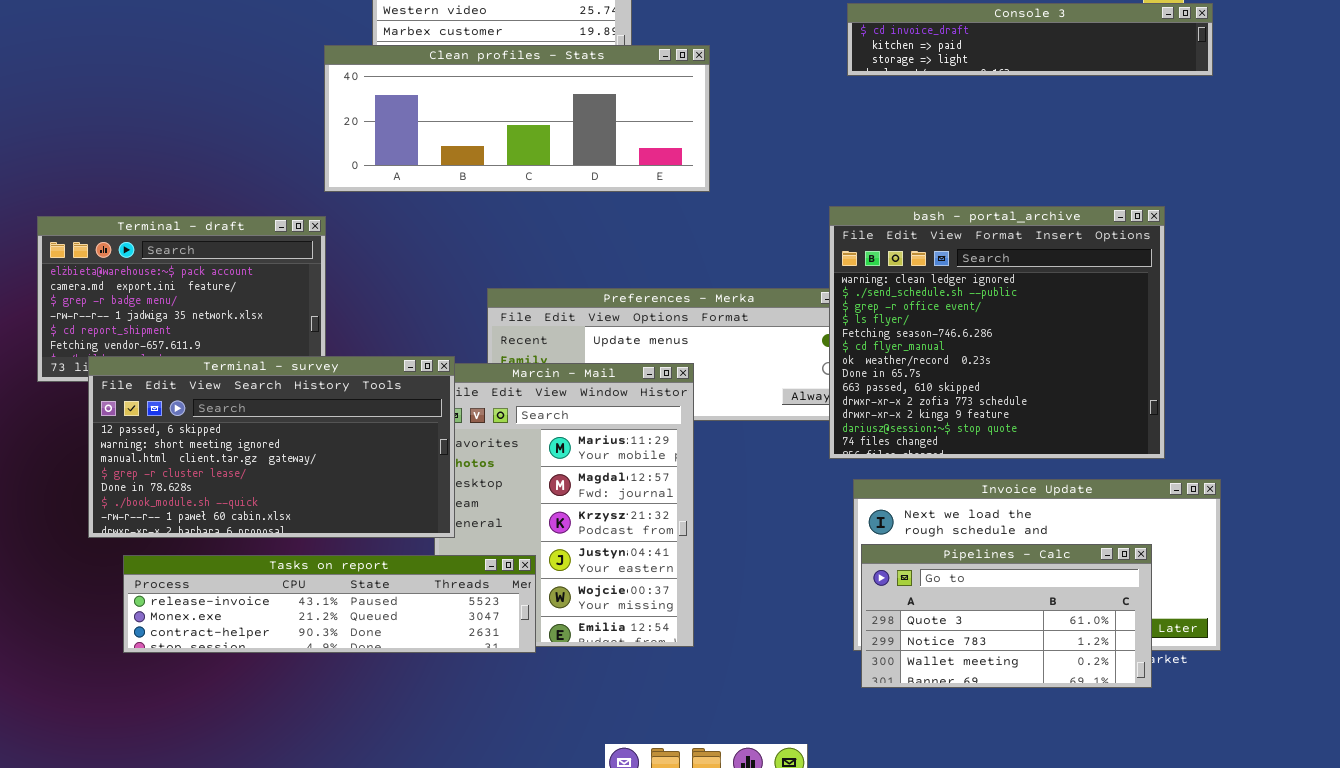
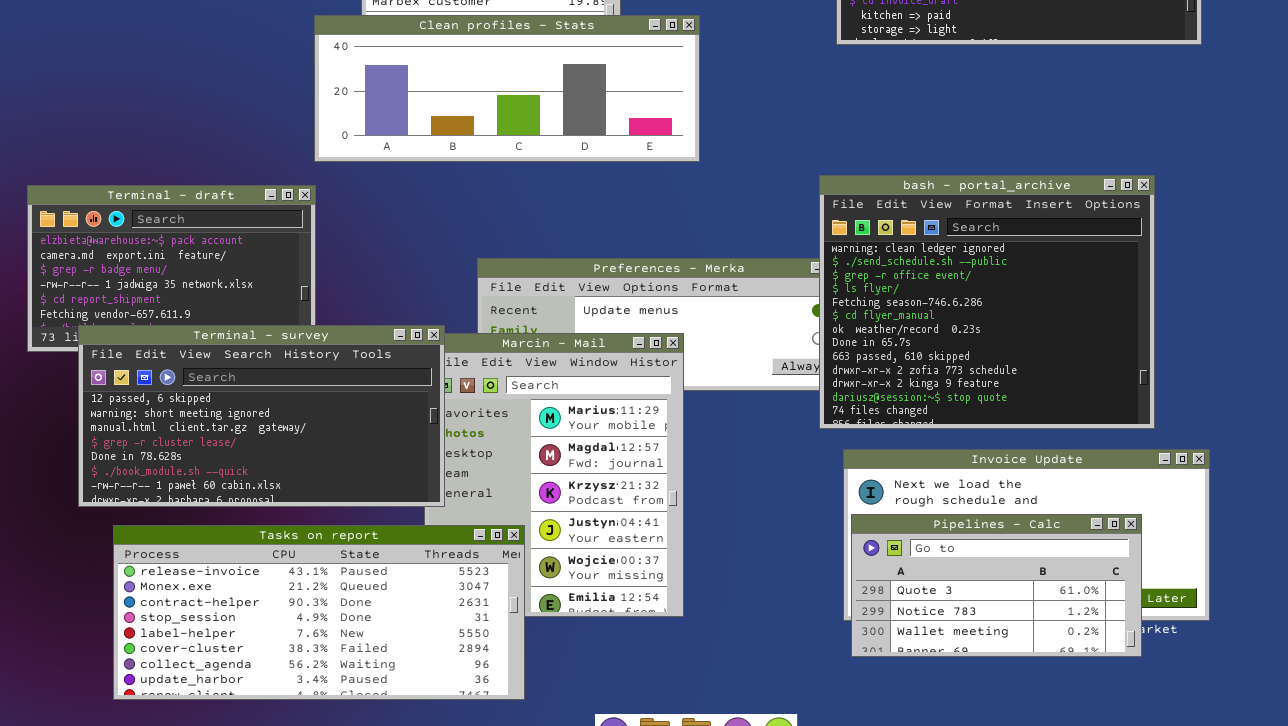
Tasks on report: [123,555,536,653] -> [113,525,525,700], resized

